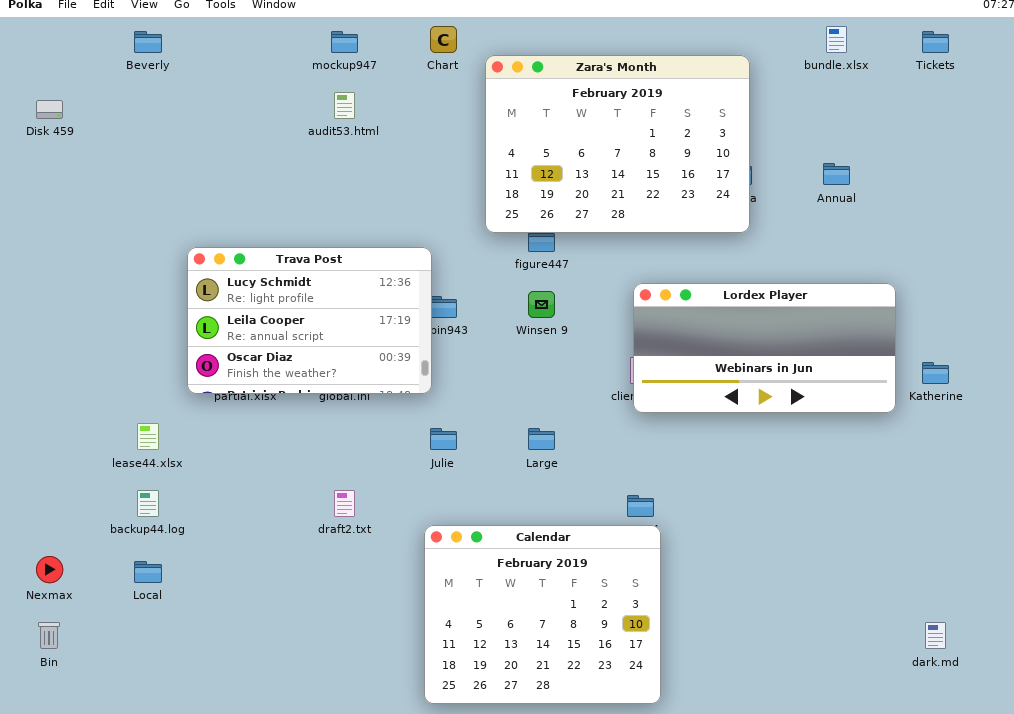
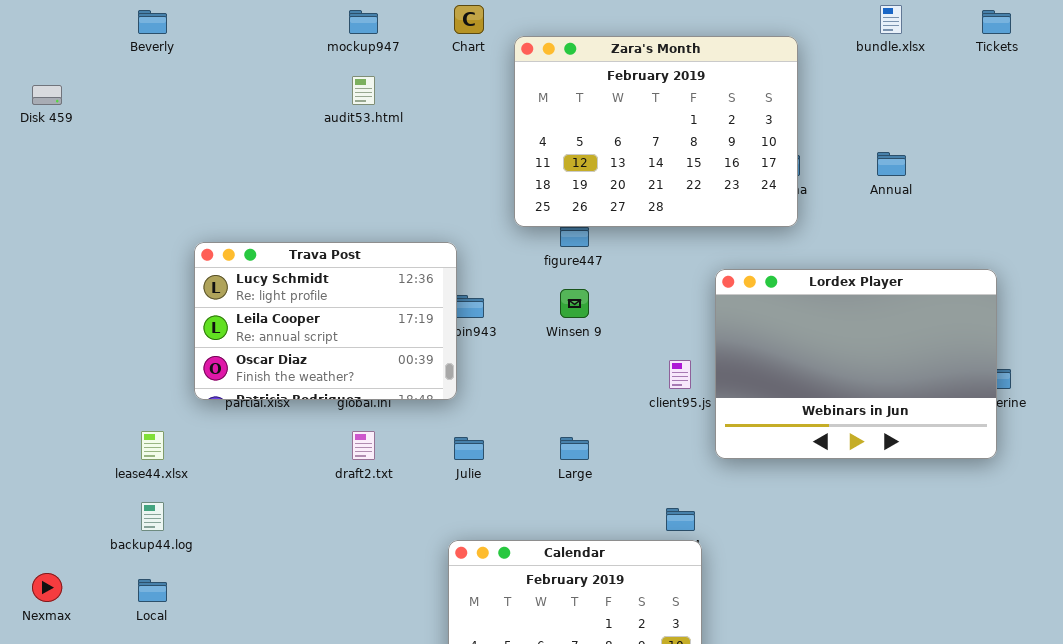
Lordex Player: [633,283,896,413] -> [715,269,997,459], moved, resized
draft2.txt: [334,490,355,517] -> [352,431,375,460], moved

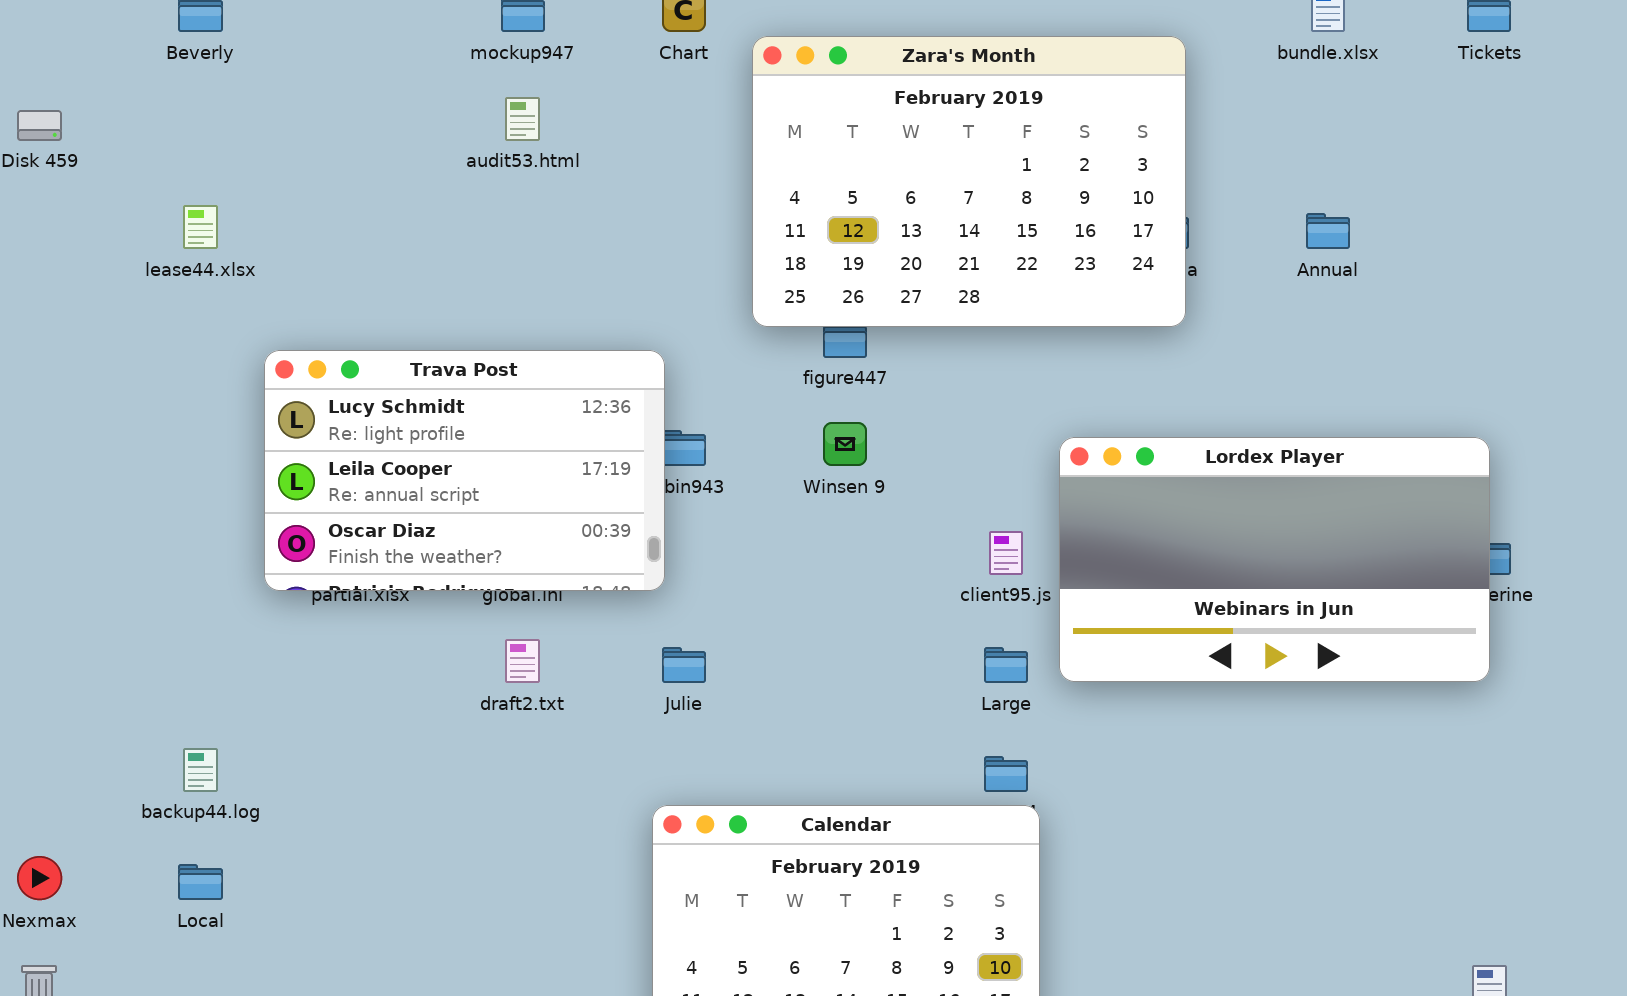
Lordex Player: [715,269,997,459] -> [1059,437,1490,682], resized
lease44.xlsx: [141,431,164,460] -> [183,205,218,249], moved
Large: [560,437,589,460] -> [984,647,1028,683], moved

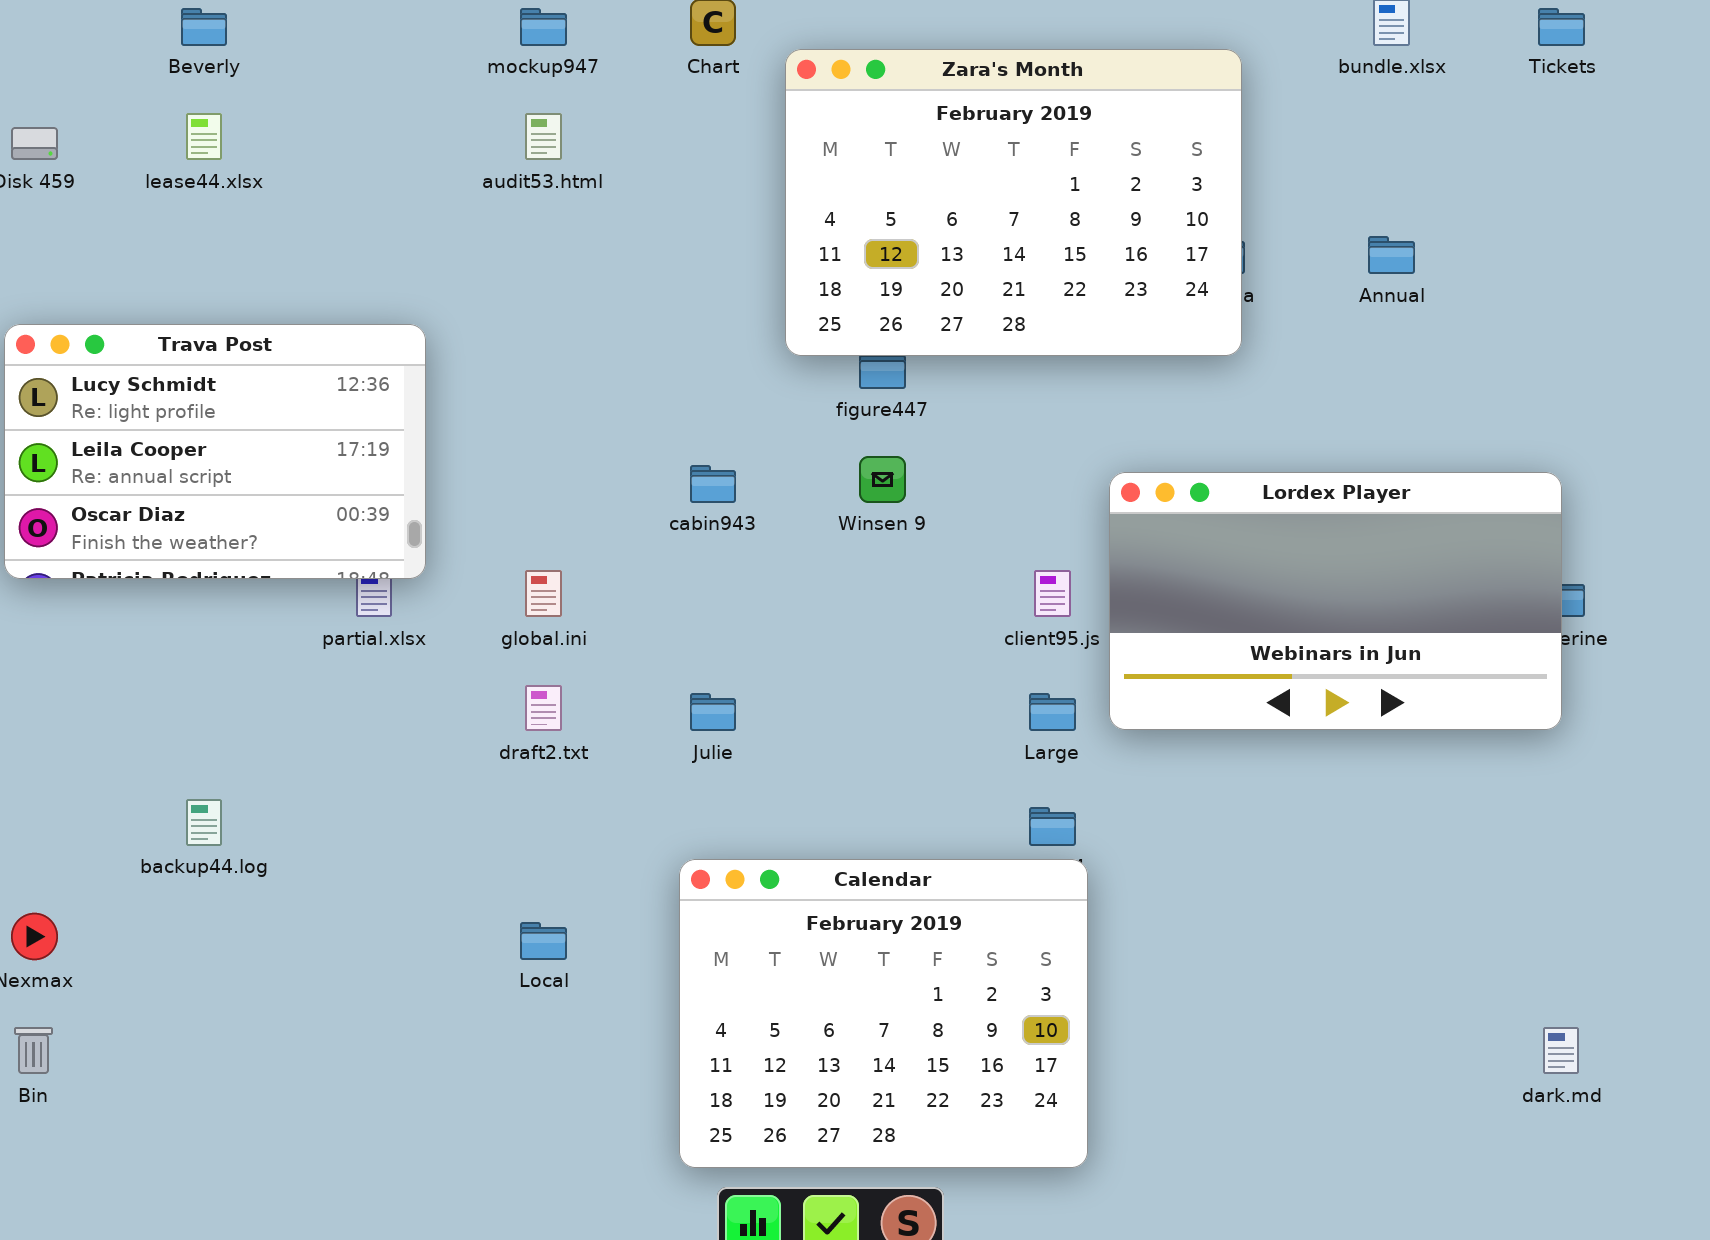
lease44.xlsx: [183,205,218,249] -> [186,113,222,160], moved
Trava Post: [264,350,665,591] -> [4,324,426,579], moved
Local: [178,864,223,900] -> [520,922,567,960], moved

